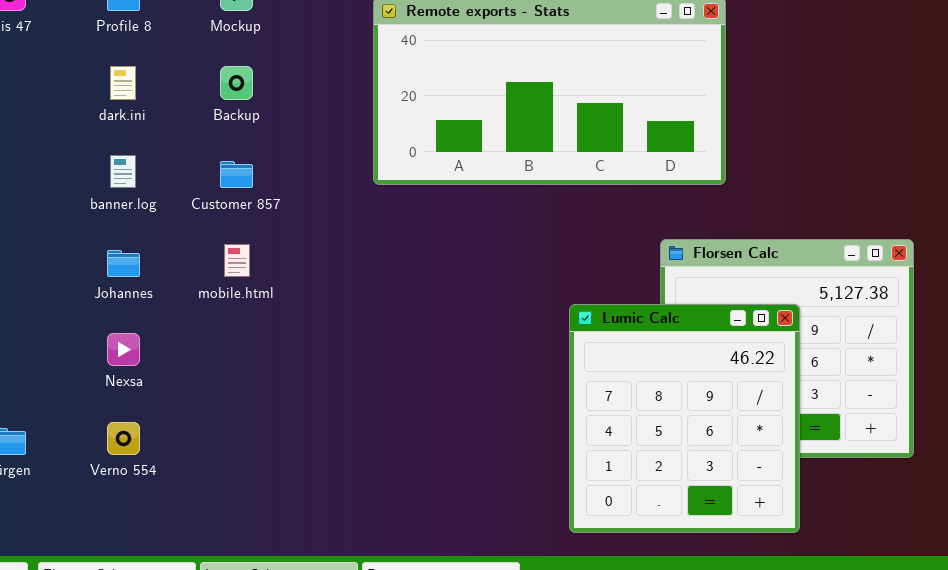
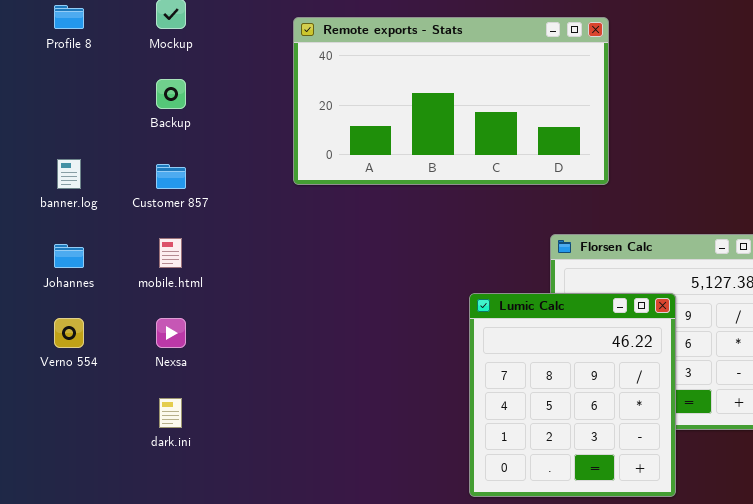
dark.ini: [110,66,136,100] -> [159,398,182,428], moved
Nexsa: [107,333,140,366] -> [156,318,186,348], moved
Verno 554: [107,422,140,455] -> [54,318,84,348], moved

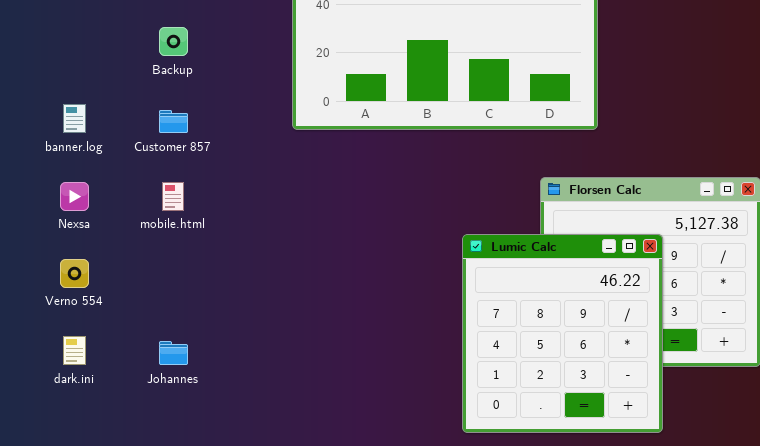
Johannes: [54,244,84,268] -> [159,341,188,365], moved
Nexsa: [156,318,186,348] -> [60,182,89,211], moved
dark.ini: [159,398,182,428] -> [63,336,86,365], moved

